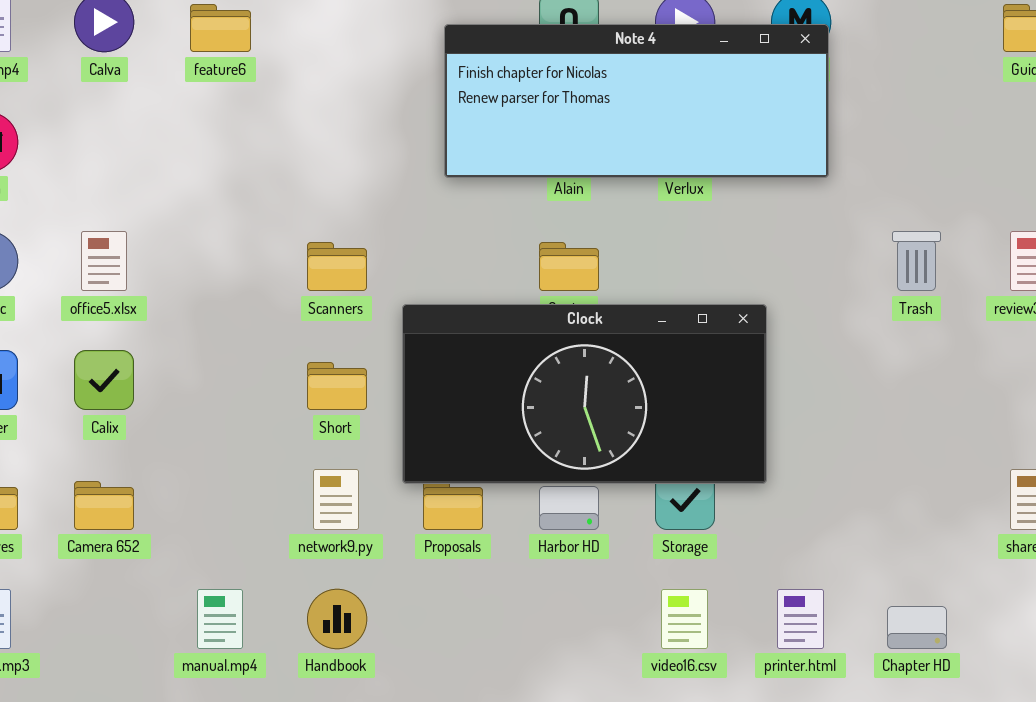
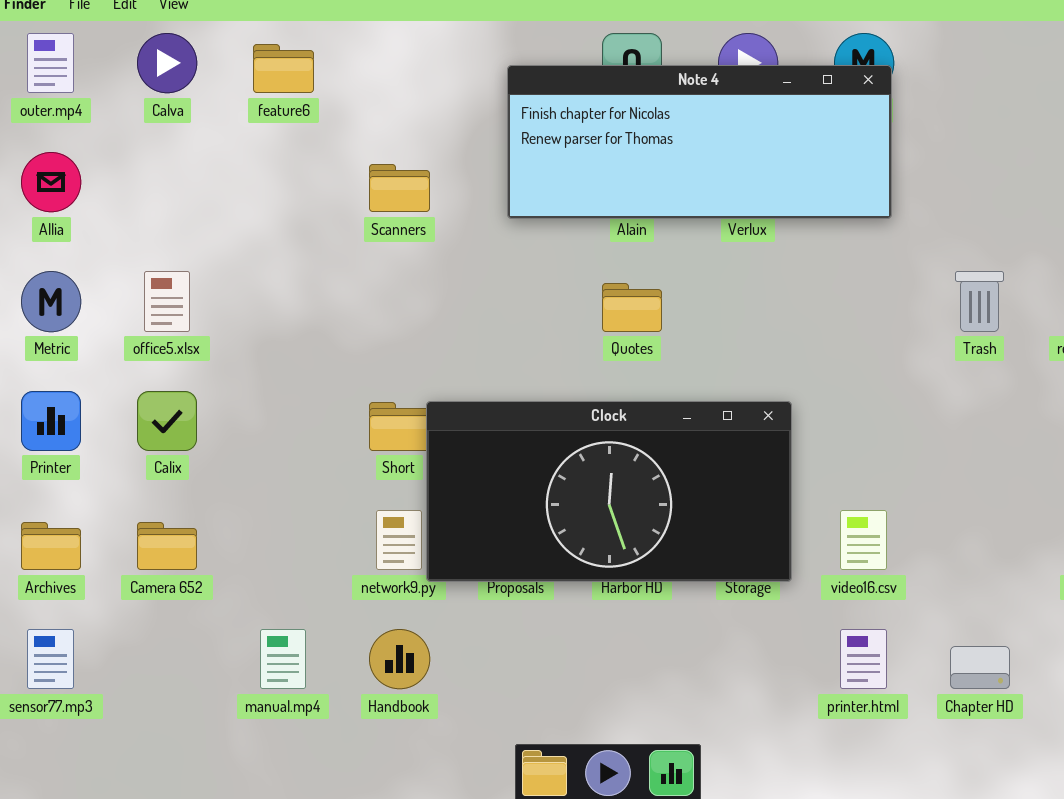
Scanners: [307,242,367,291] -> [369,164,430,212], moved
Clock: [402,304,767,484] -> [426,401,792,582], moved
video16.csv: [661,589,708,649] -> [840,510,887,570], moved

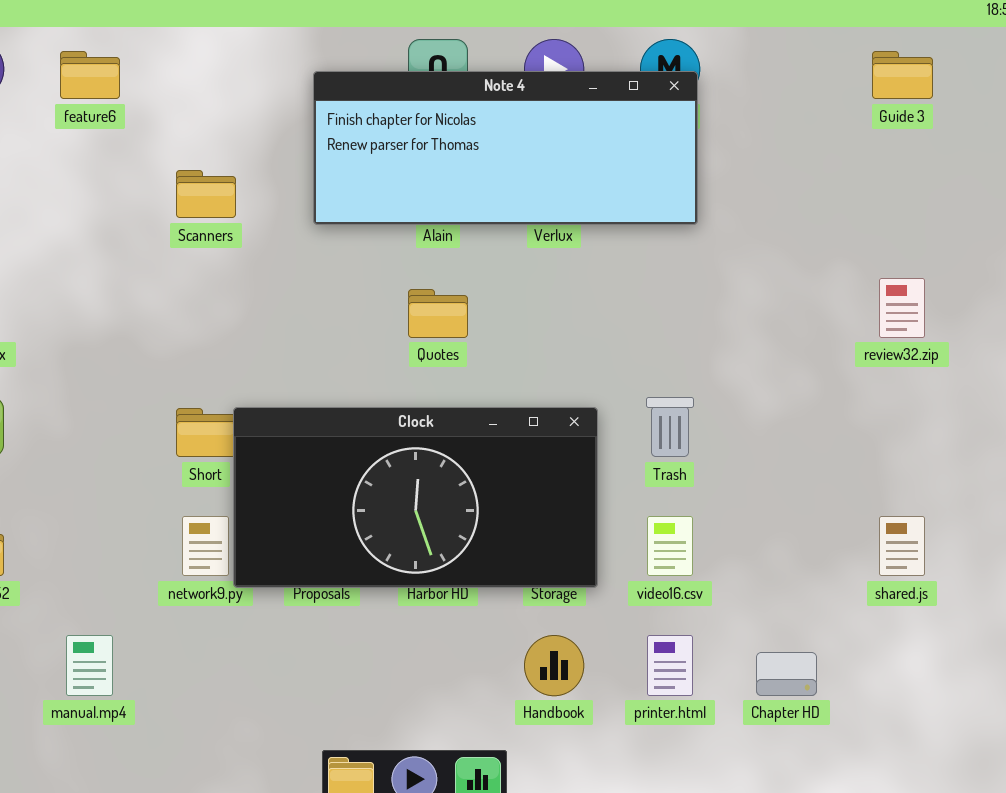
Trash: [955,271,1004,332] -> [646,397,694,457], moved
Handbook: [369,629,430,689] -> [524,635,584,696], moved

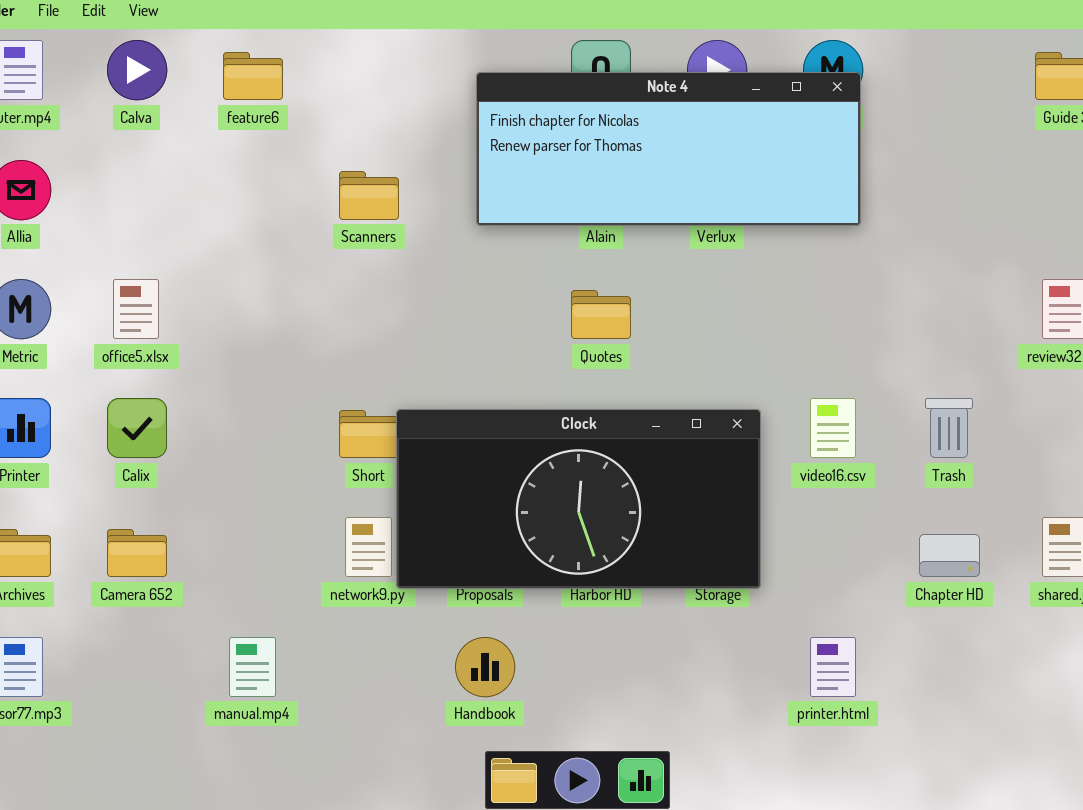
Trash: [646,397,694,457] -> [925,398,973,458], moved
video16.csv: [647,516,693,576] -> [810,398,856,458], moved
Handbook: [524,635,584,696] -> [455,637,515,697], moved
Chapter HD: [756,652,817,696] -> [919,534,980,577], moved

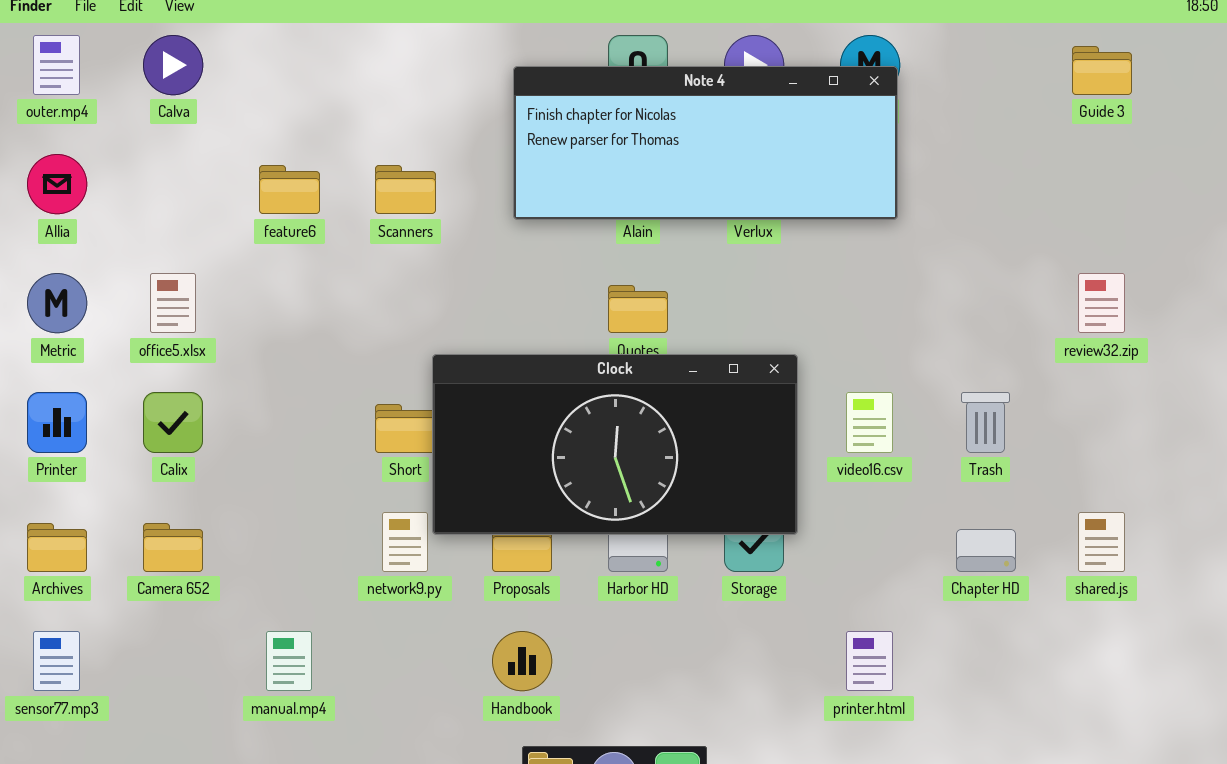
feature6: [223,52,283,100] -> [259,165,320,214], moved
Clock: [396,409,761,589] -> [432,354,798,535], moved

